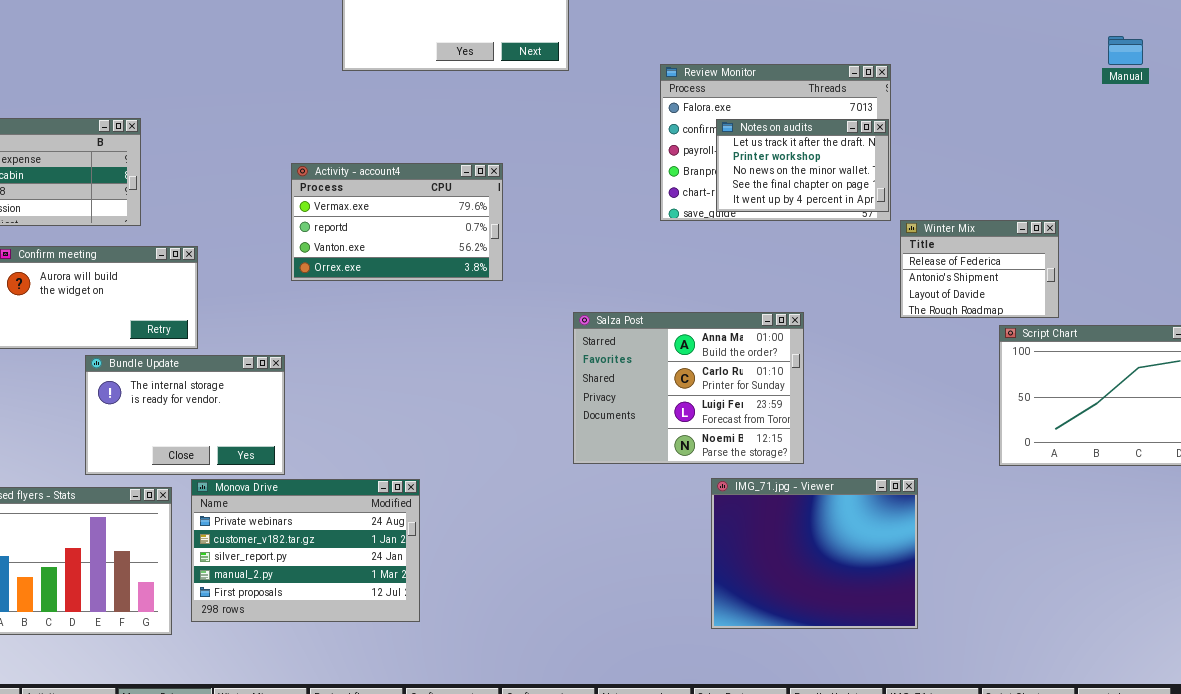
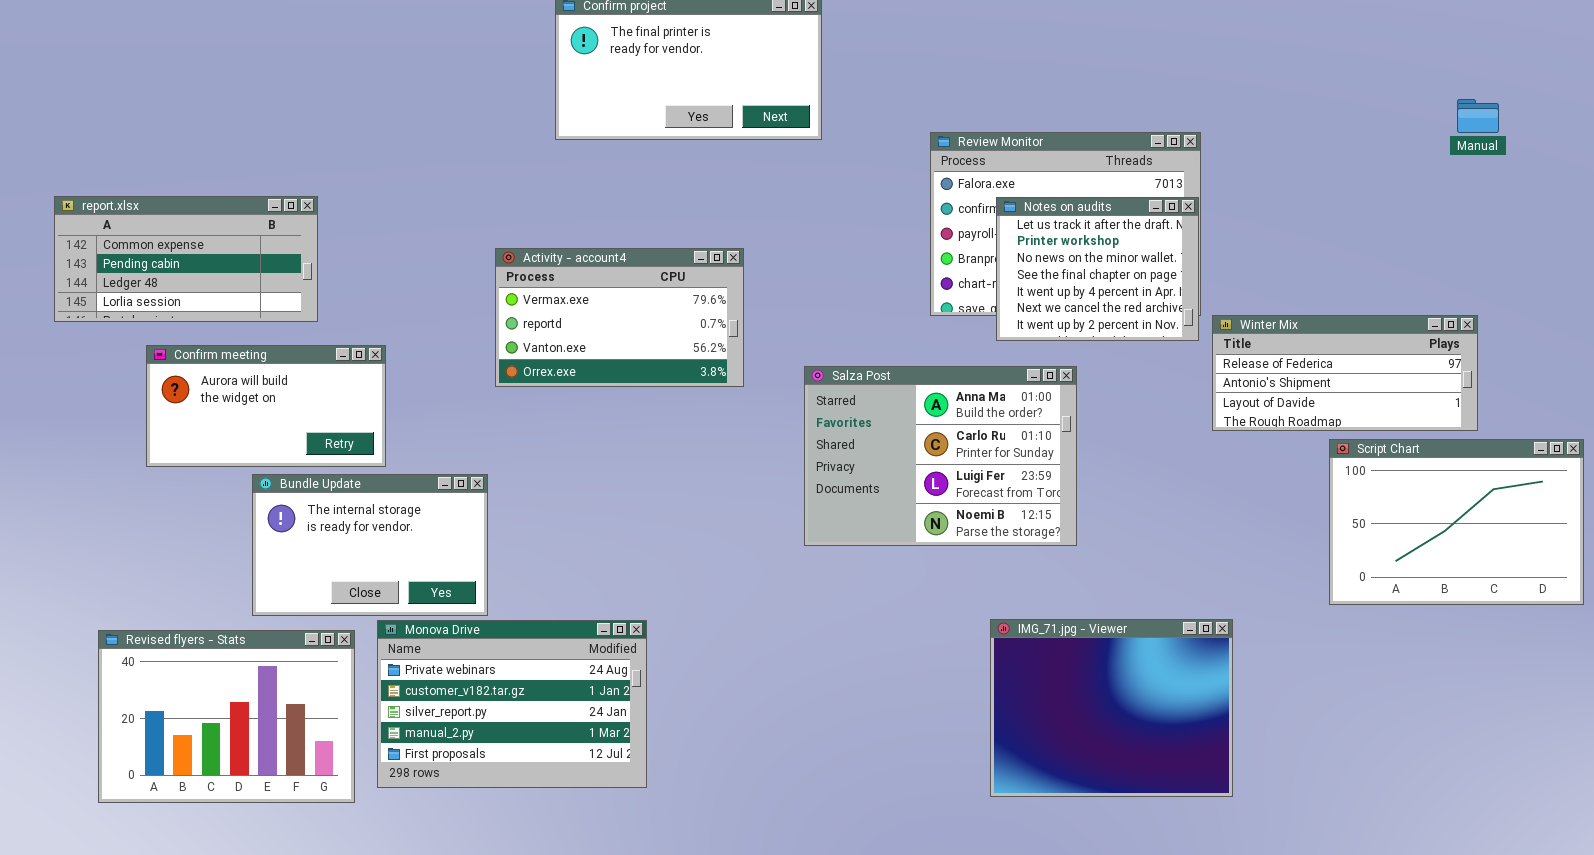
Notes on audits: [716,119,889,212] -> [996,197,1199,341], resized
Winter Mix: [900,220,1059,318] -> [1212,315,1478,431], resized
Salza Post: [573,312,804,464] -> [804,366,1077,546], moved

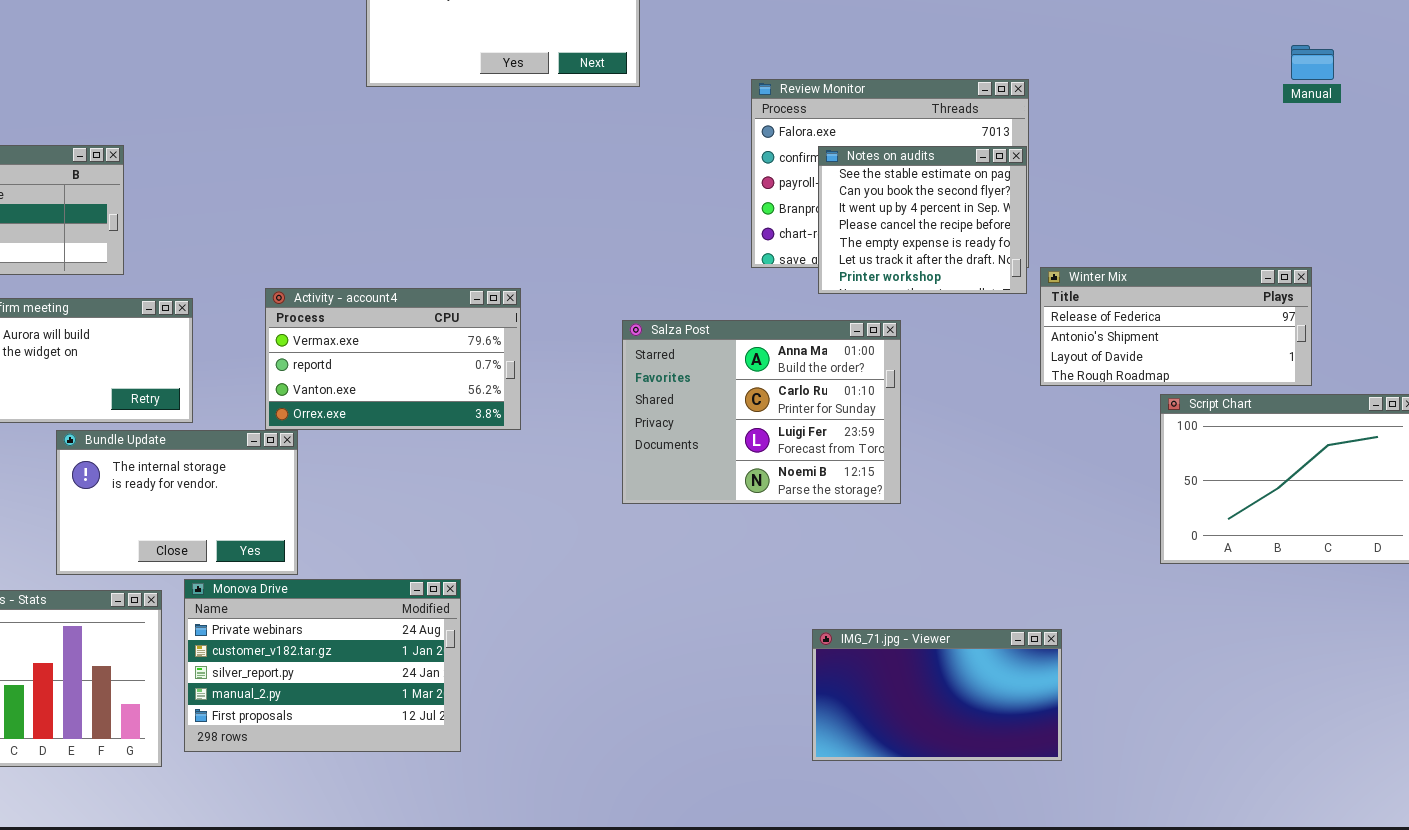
Notes on audits: [996,197,1199,341] -> [818,146,1027,294], scrolled up 5 rows
Activity - account4: [495,248,744,387] -> [265,288,521,430], moved
IMG_71.jpg - Viewer: [990,619,1233,797] -> [812,629,1062,761], resized

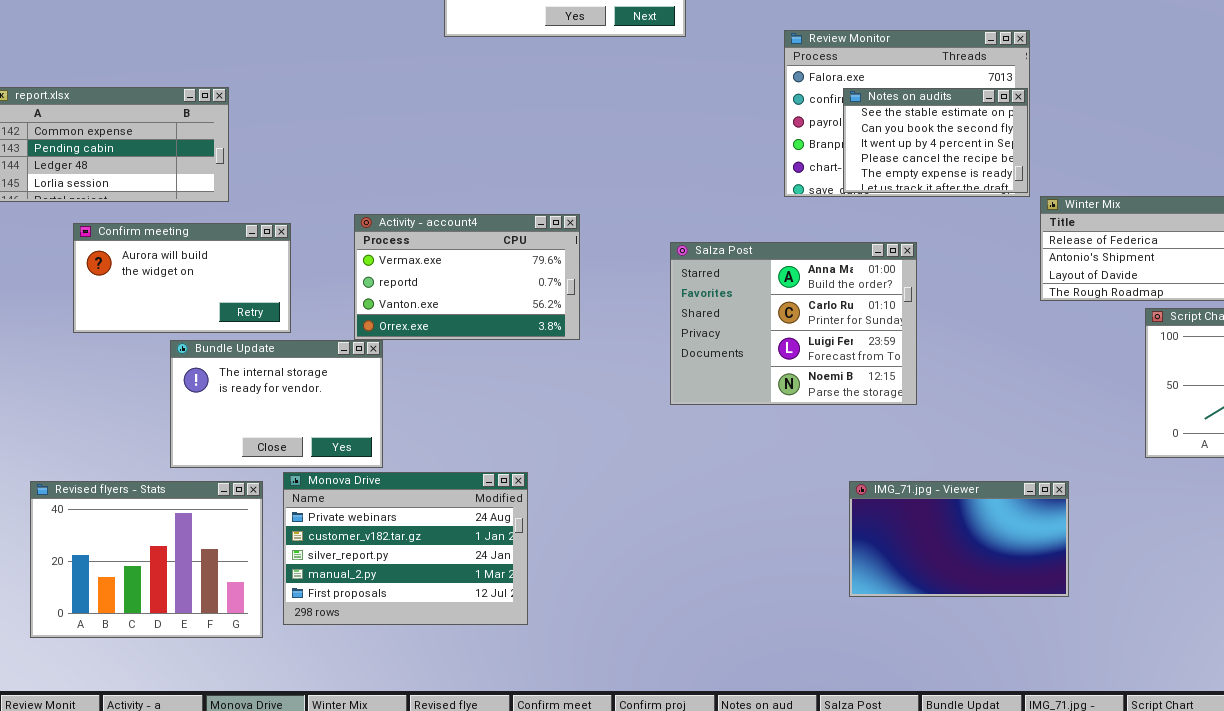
Notes on audits: [818,146,1027,294] -> [843,88,1028,193], resized
IMG_71.jpg - Viewer: [812,629,1062,761] -> [849,481,1069,597], moved

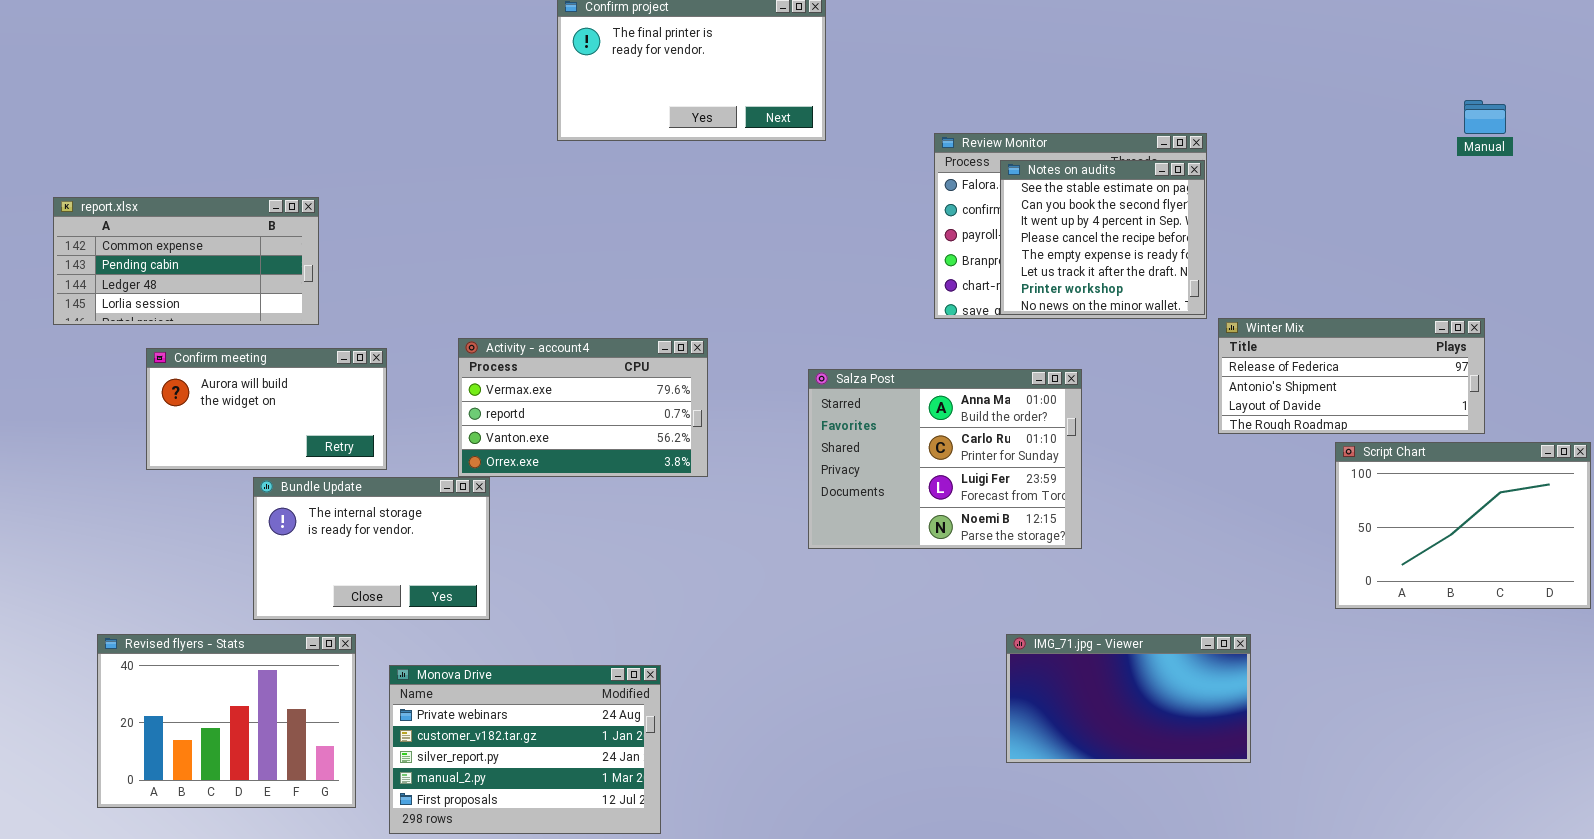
Notes on audits: [843,88,1028,193] -> [1000,160,1205,315], resized
Monova Drive: [283,472,528,625] -> [389,665,661,834], moved

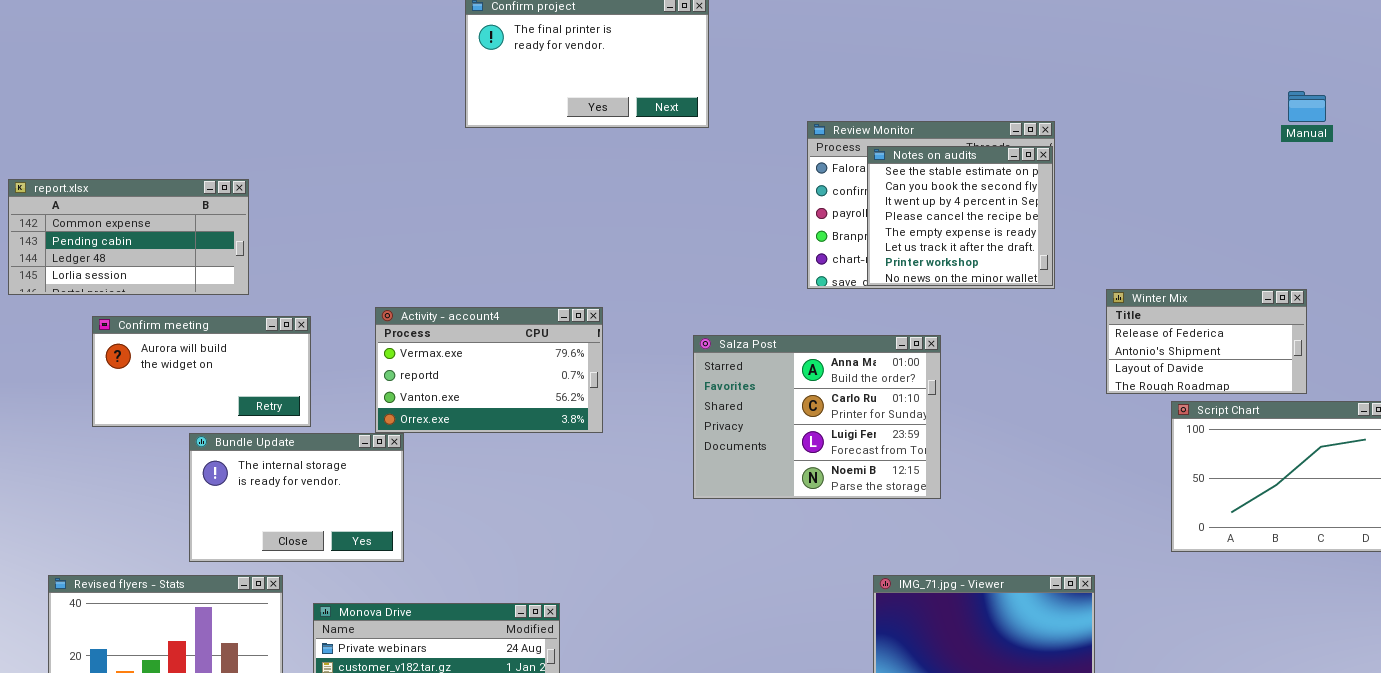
Winter Mix: [1218,318,1485,434] -> [1106,289,1307,394], resized

